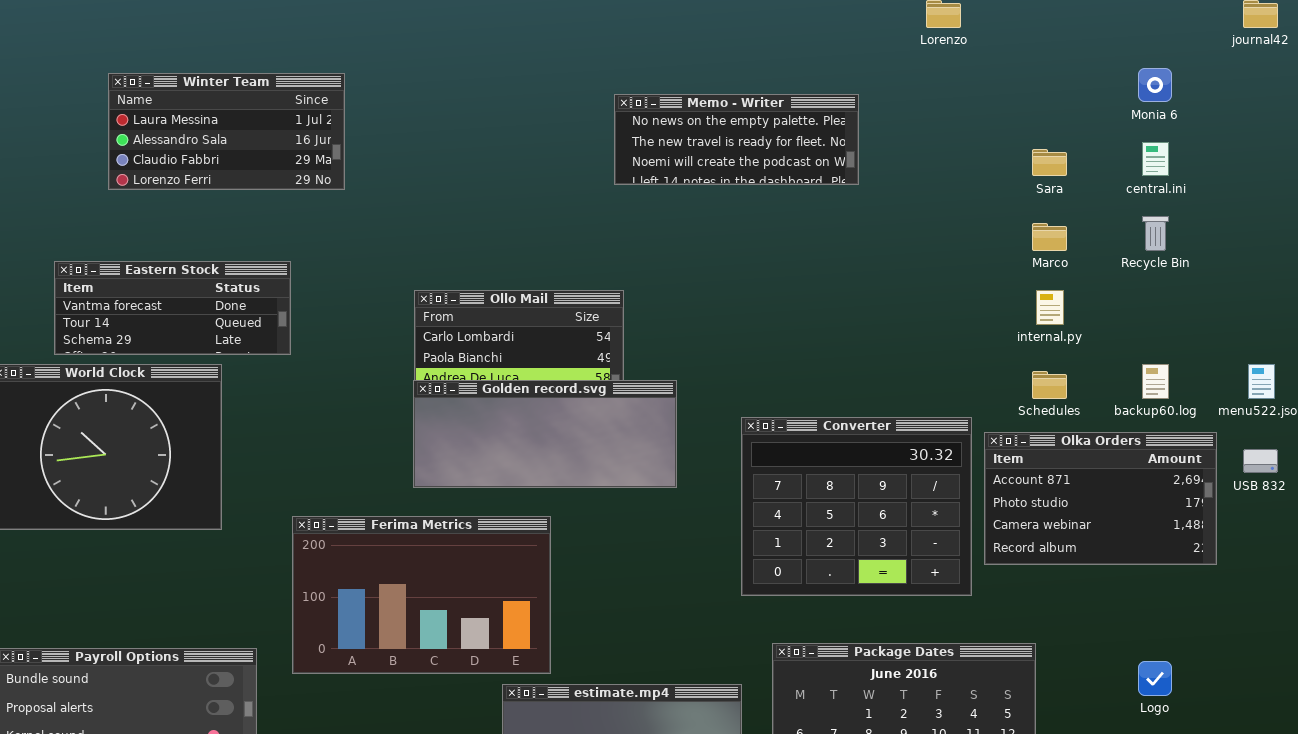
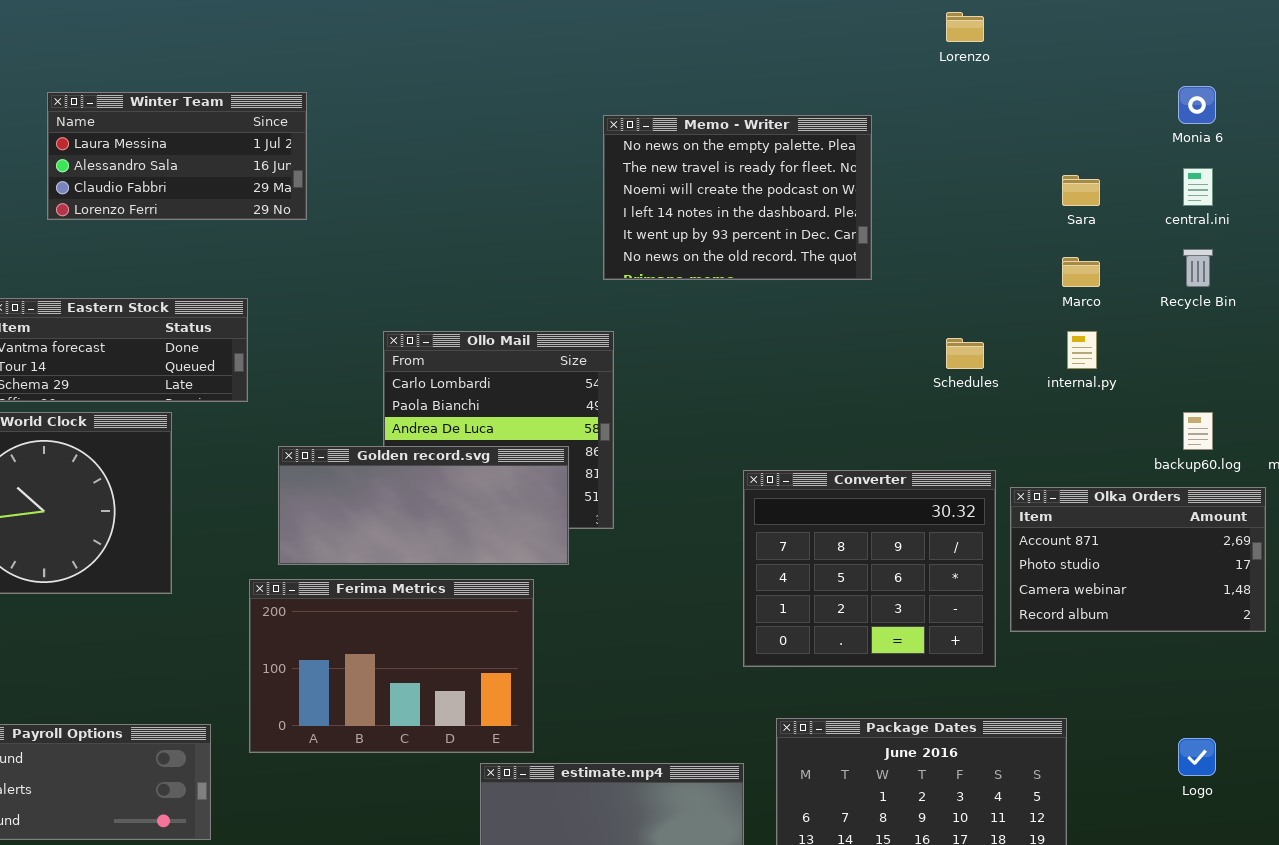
Memo - Writer: [614,94,859,185] -> [603,115,872,280], resized
Schedules: [1032,371,1067,399] -> [946,338,984,369], moved
Golden record.svg: [413,380,677,488] -> [278,446,569,565], moved

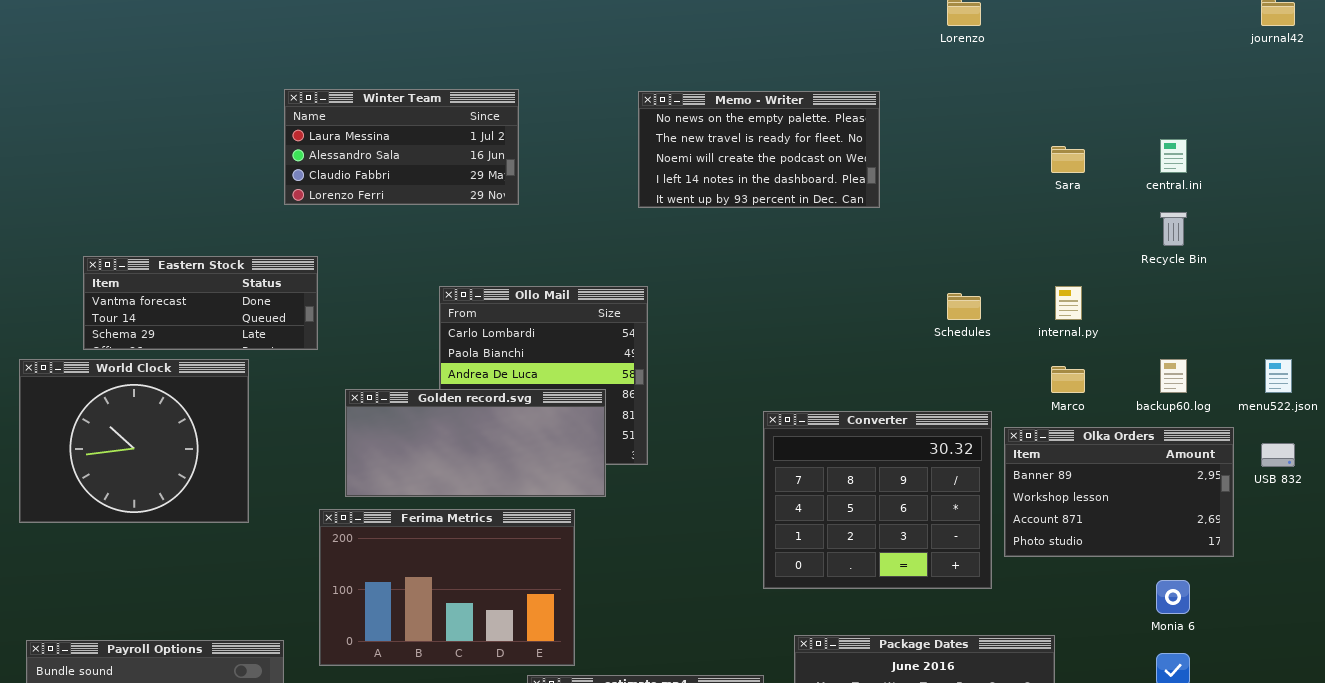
Monia 6: [1178,86,1216,124] -> [1156,580,1190,614], moved
Winter Team: [47,92,307,220] -> [284,89,519,205], moved
Memo - Writer: [603,115,872,280] -> [638,91,880,208], resized
Marco: [1062,257,1100,287] -> [1051,366,1085,393], moved
Olka Orders: [1010,487,1266,632] -> [1004,427,1234,557], scrolled up 2 rows

